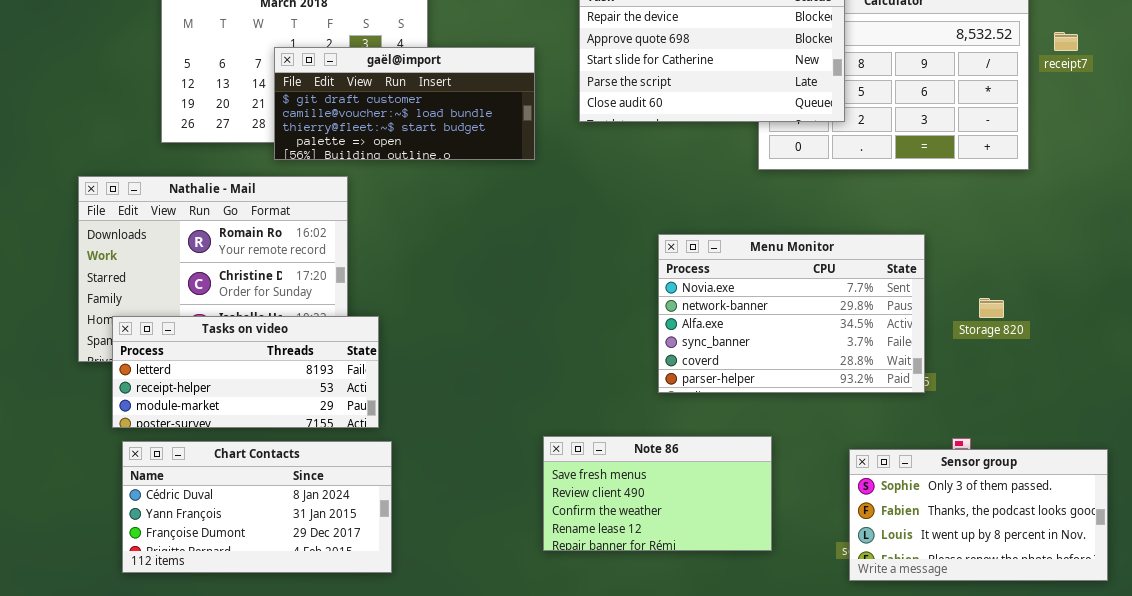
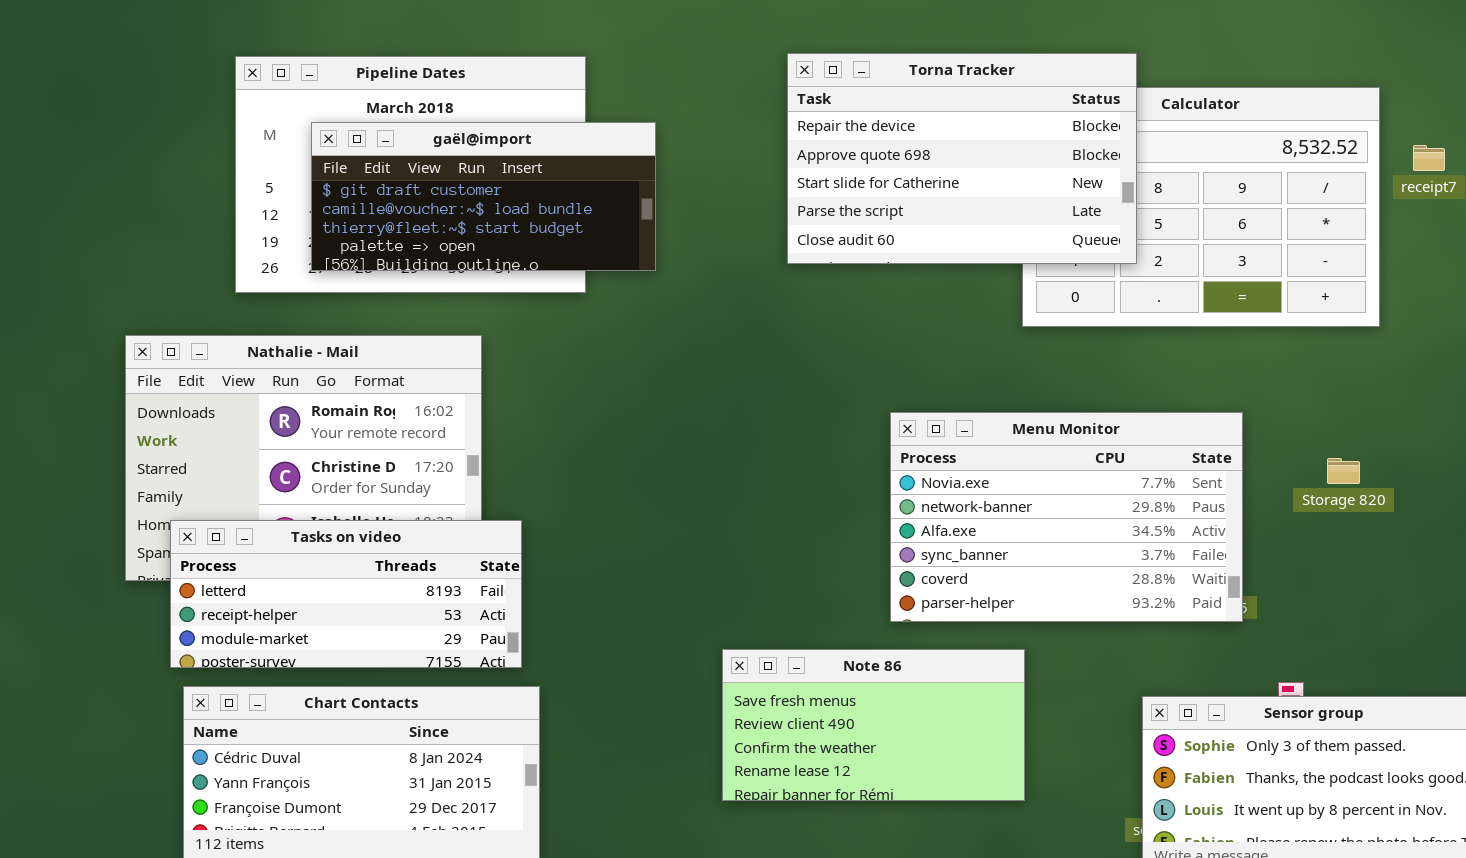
gaël@import: [274,47,535,160] -> [311,122,656,271], moved
Storage 820: [979,298,1004,318] -> [1327,458,1360,484], moved
Note 86: [543,436,772,551] -> [722,649,1025,801], moved

